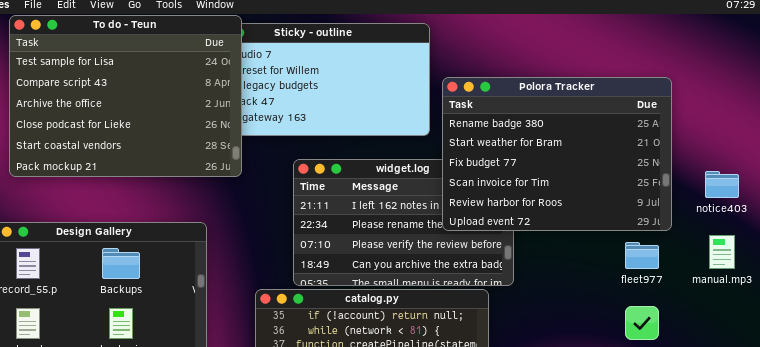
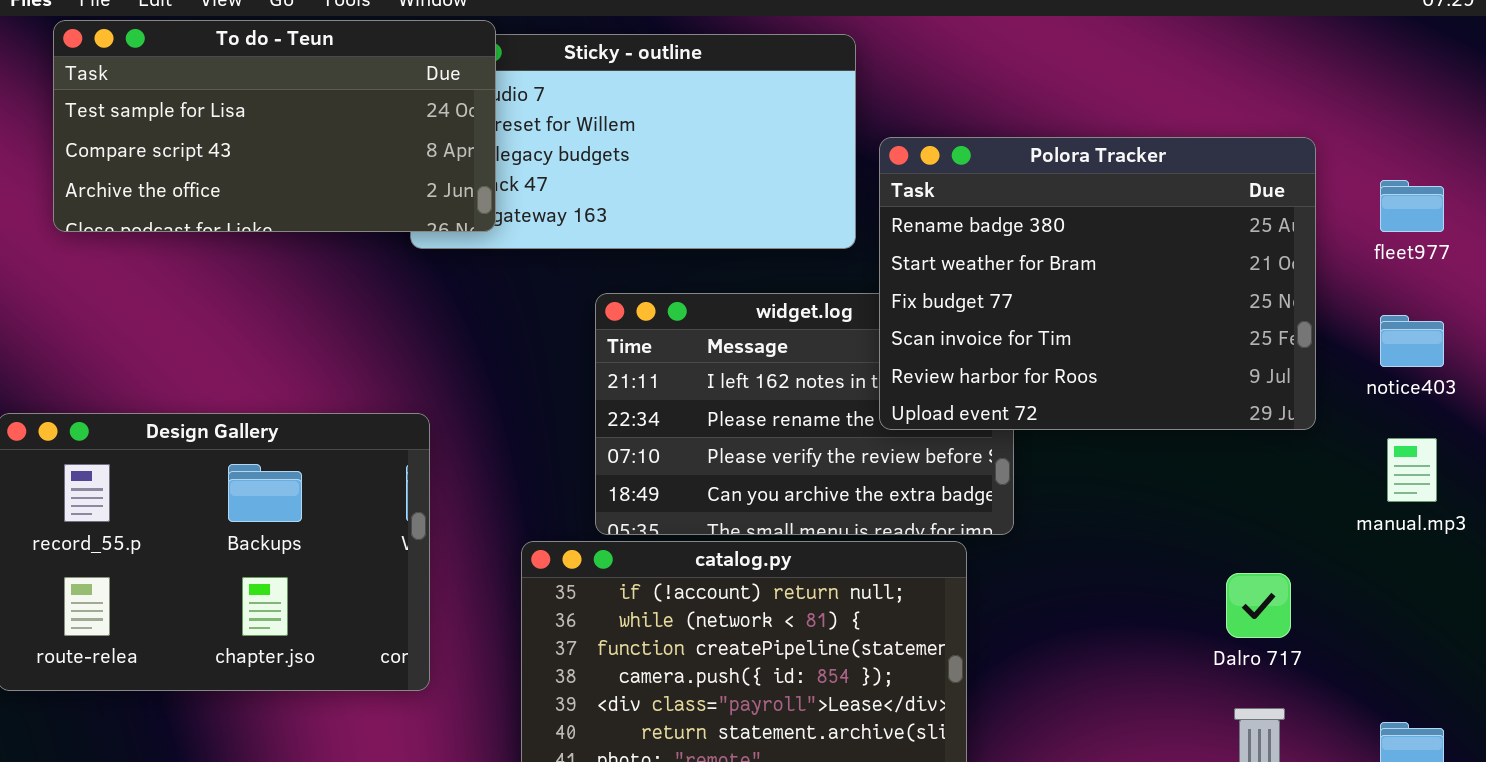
To do - Teun: [9,15,242,177] -> [53,20,496,232], resized
fleet977: [625,242,659,269] -> [1380,180,1444,232], moved

